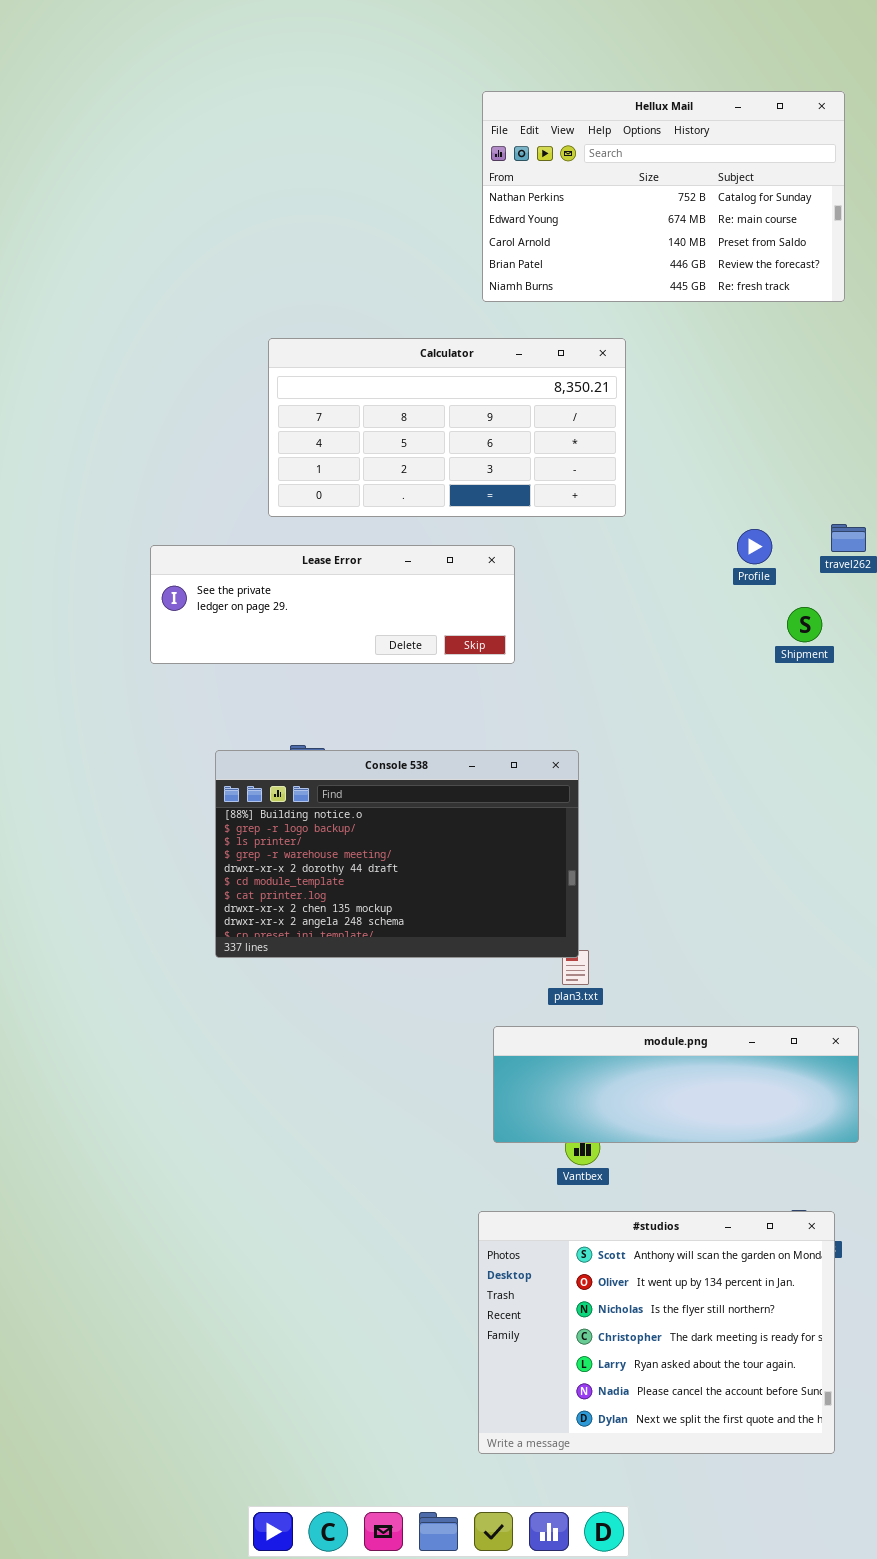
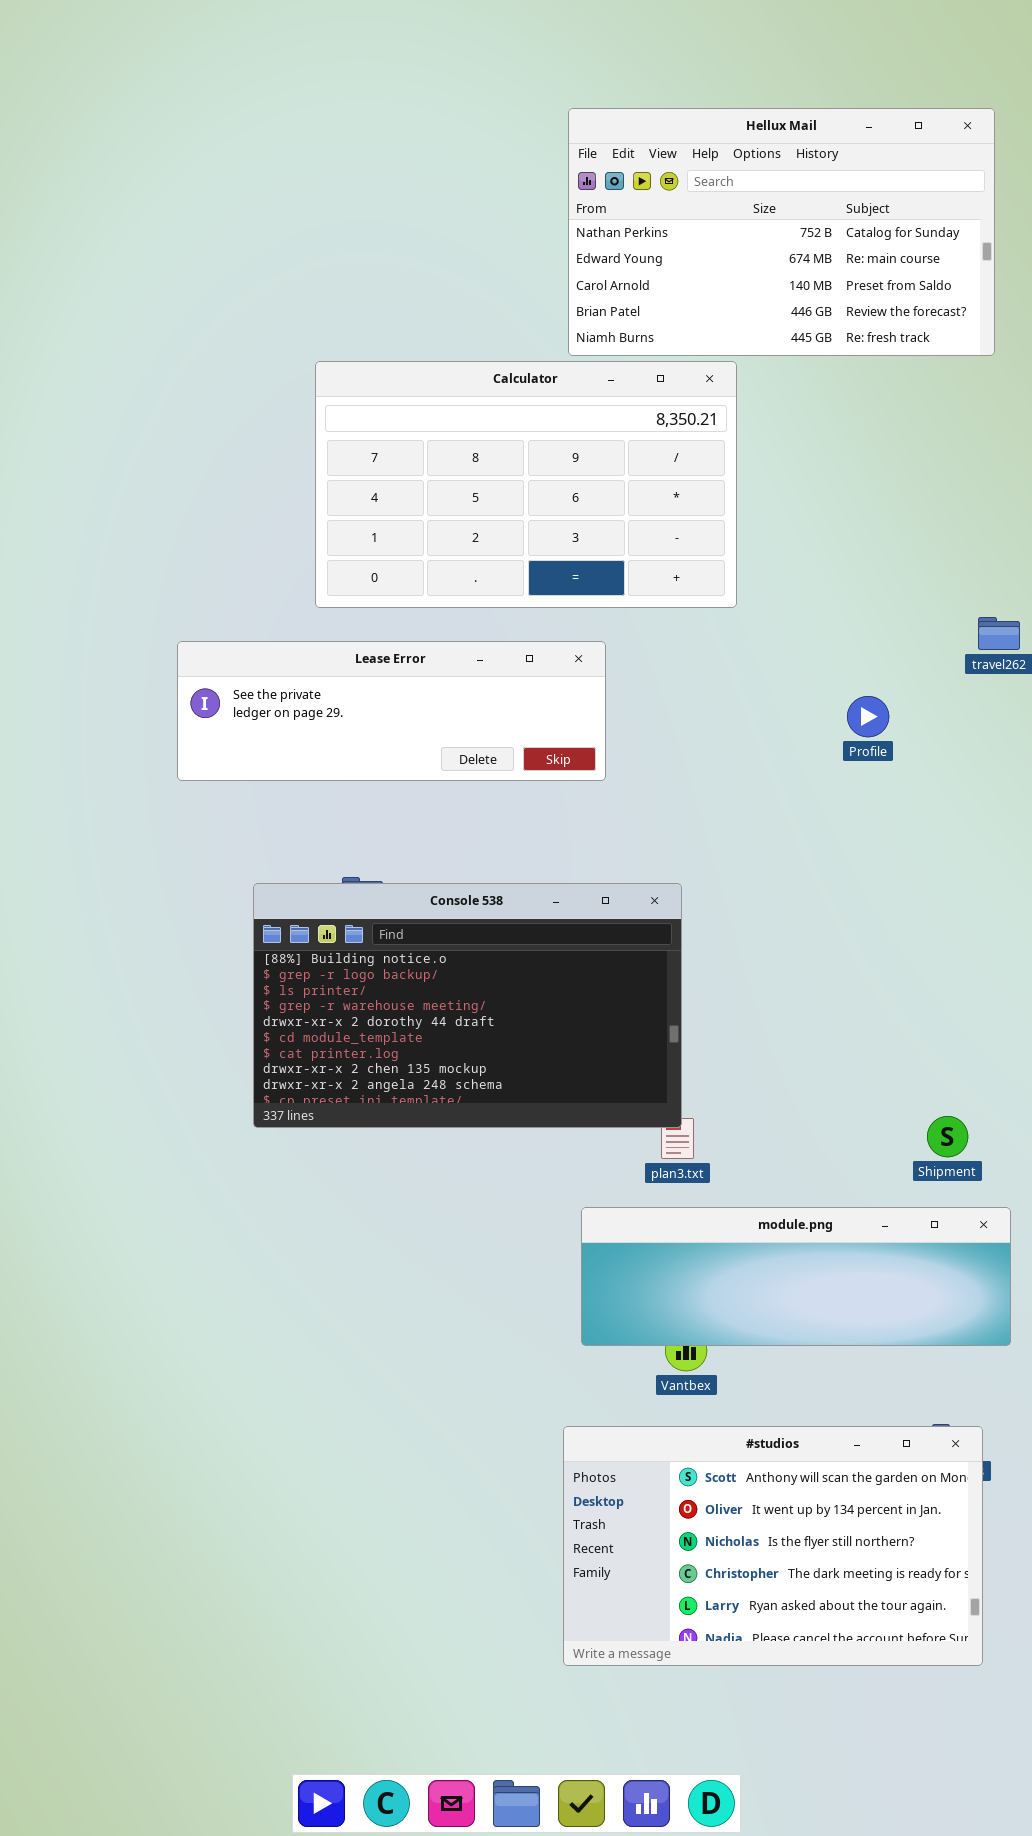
Calculator: [268,338,626,517] -> [315,361,737,608], resized
Profile: [737,529,772,564] -> [847,696,889,737], moved
Shipment: [787,607,822,642] -> [927,1116,968,1157], moved
#studios: [478,1211,835,1454] -> [563,1426,983,1666], resized

